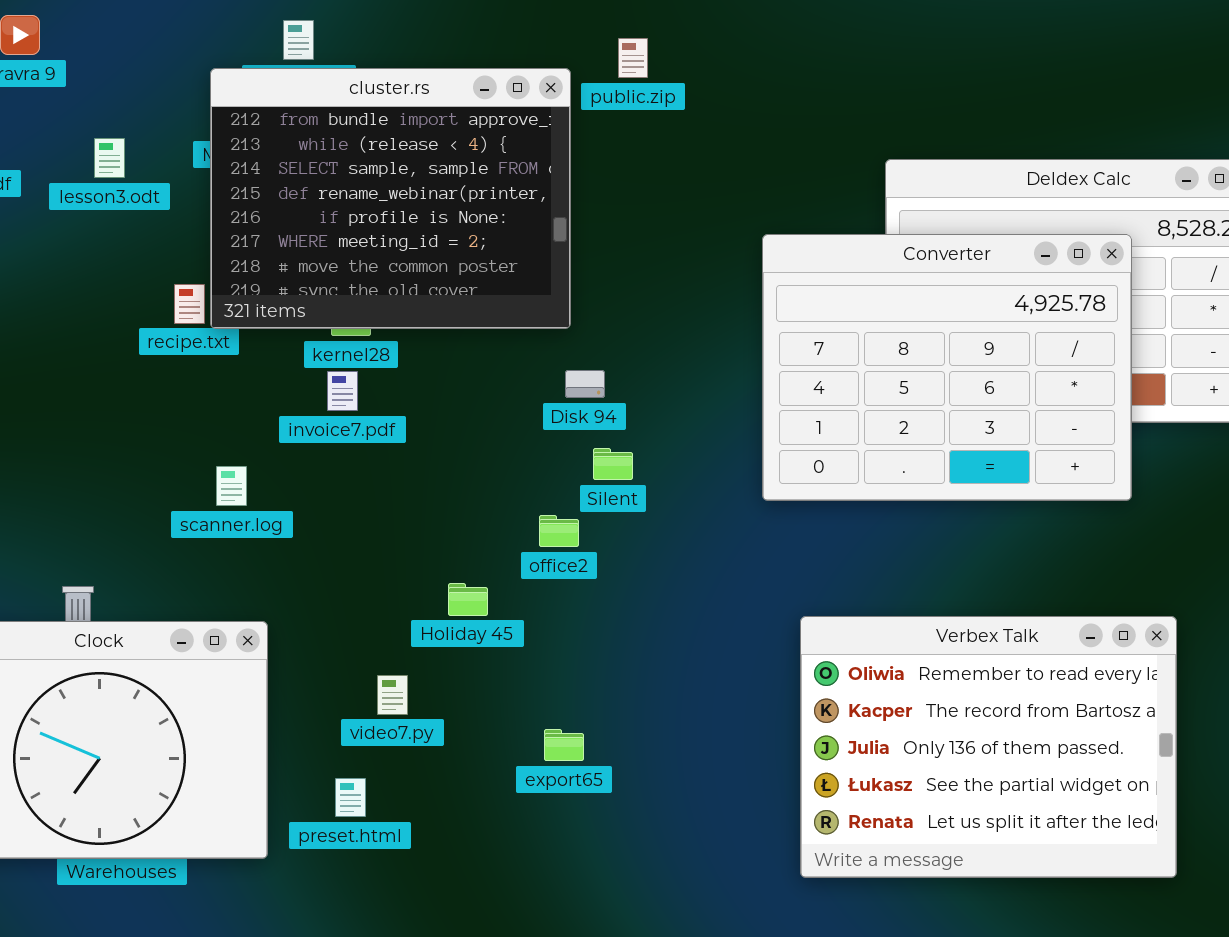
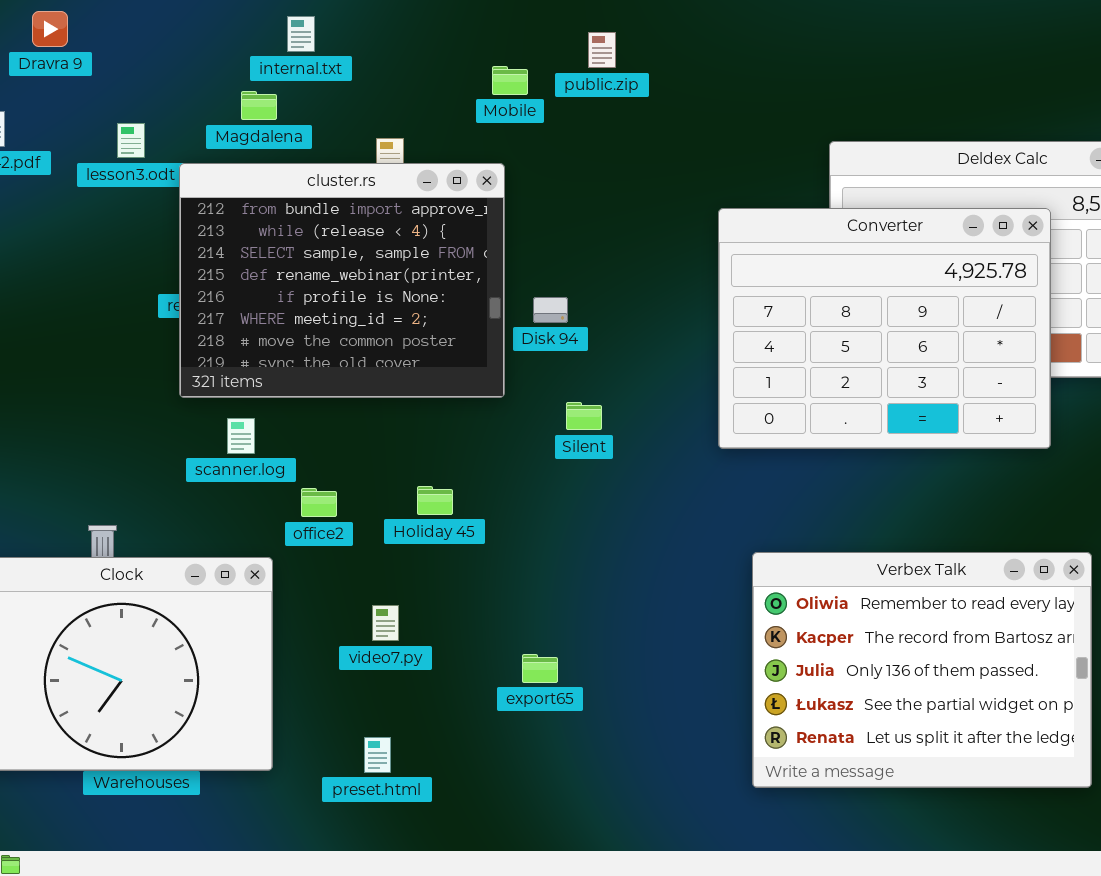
cluster.rs: [210,68,571,329] -> [179,163,505,398], moved
Disk 94: [565,370,605,398] -> [533,297,568,323], moved
office2: [539,515,579,547] -> [301,488,337,517], moved
Holiday 45: [448,583,488,616] -> [417,486,453,515], moved
preset.html: [335,778,366,817] -> [364,737,391,773], moved

